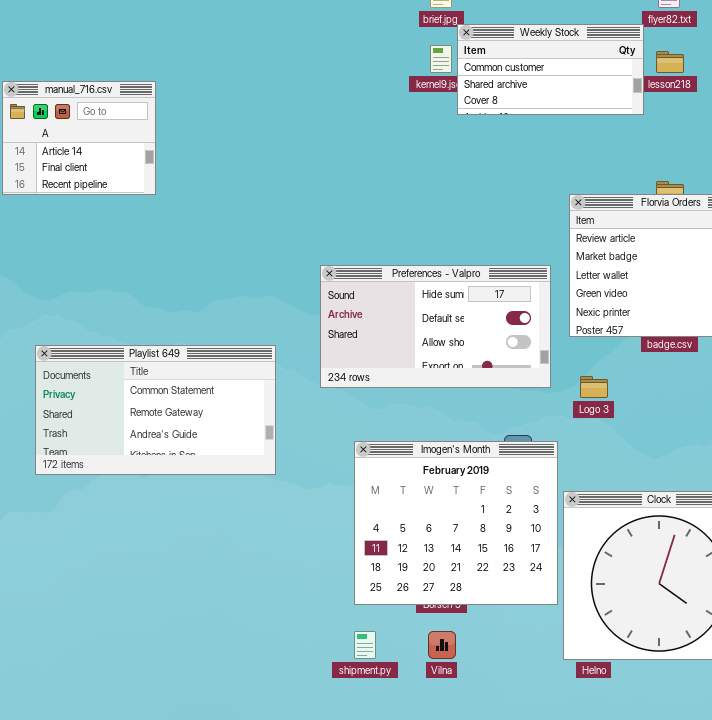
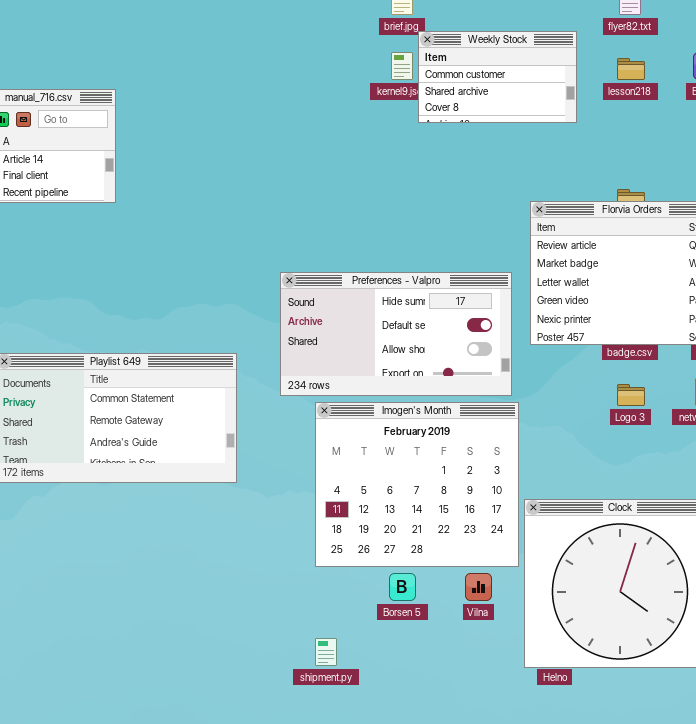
Weekly Stock: [457,24,644,115] -> [418,31,577,123], resized
Logo 3: [580,376,608,398] -> [617,384,645,406], moved
Imogen's Month: [354,441,558,605] -> [315,402,519,567], moved
Vilna: [428,631,456,659] -> [465,573,492,601], moved

